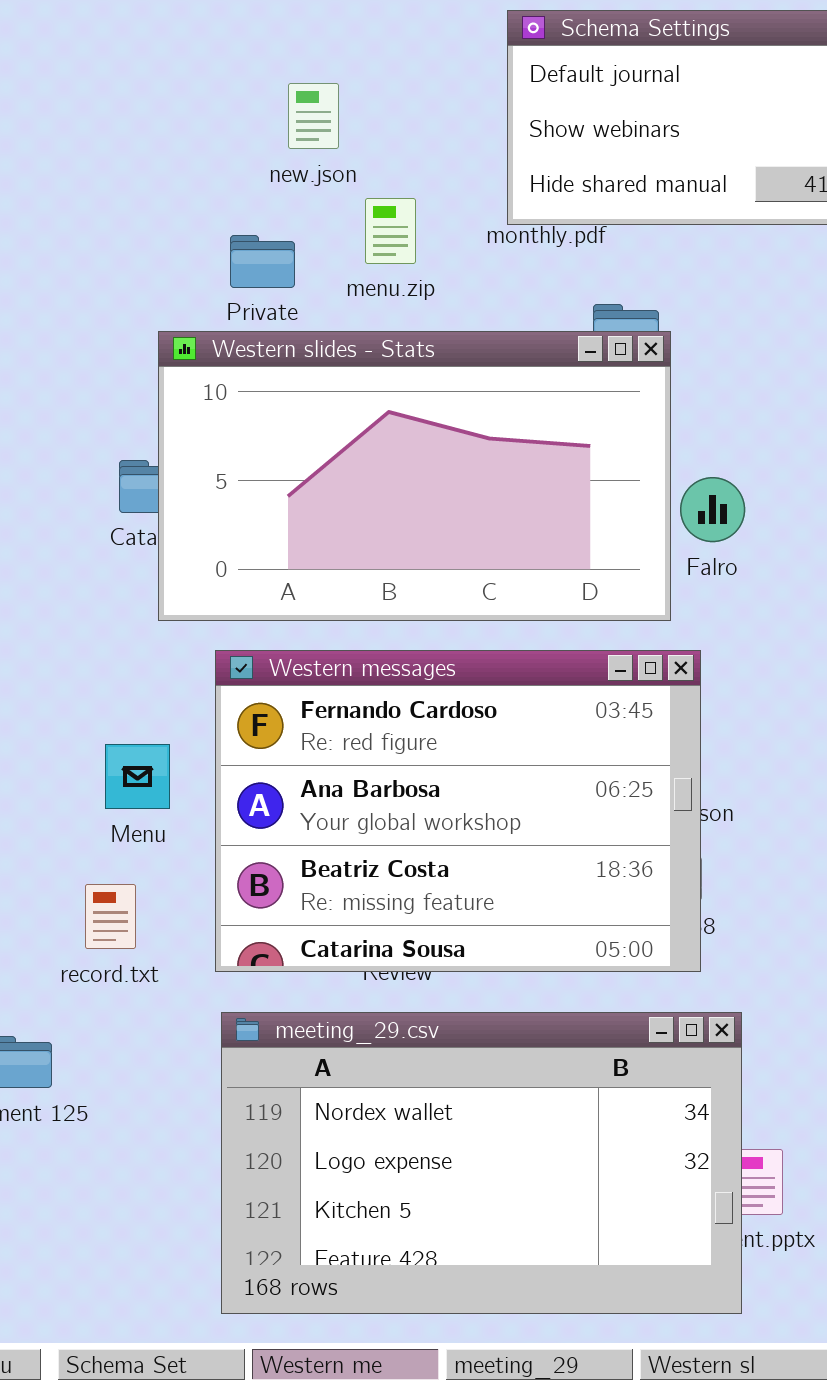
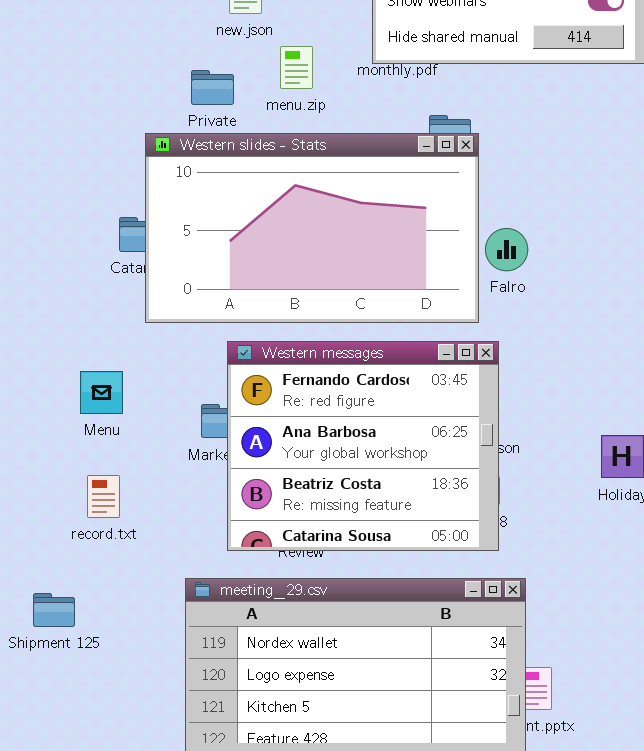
Western messages: [215,650,701,972] -> [227,341,499,551], resized
Menu: [105,744,170,809] -> [80,371,123,414], moved
record.txt: [85,884,136,949] -> [87,475,120,518], moved

